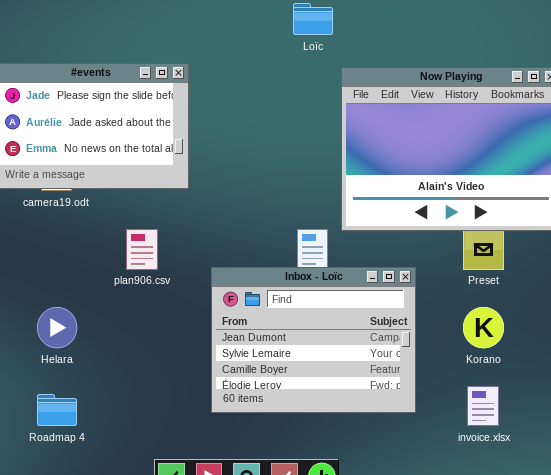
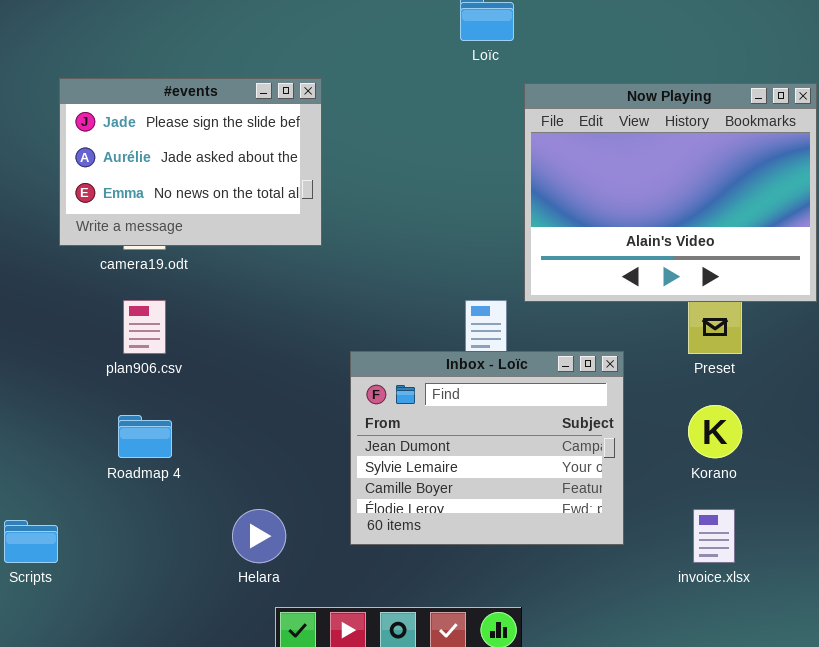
plan906.csv: [126,229,158,270] -> [123,300,166,354], moved
Helara: [37,307,77,348] -> [232,509,286,563], moved
Roadmap 4: [37,394,77,426] -> [118,415,172,458], moved

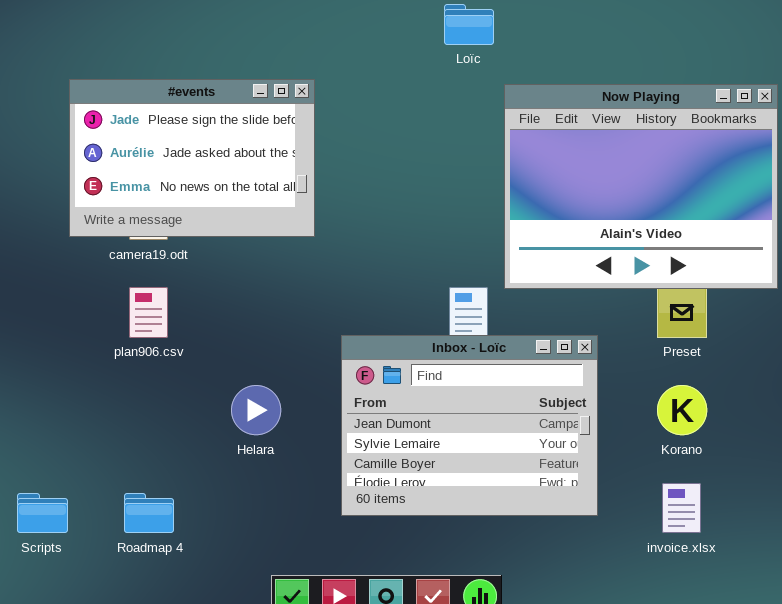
Roadmap 4: [118,415,172,458] -> [124,493,174,533], moved
Helara: [232,509,286,563] -> [231,385,281,435], moved

